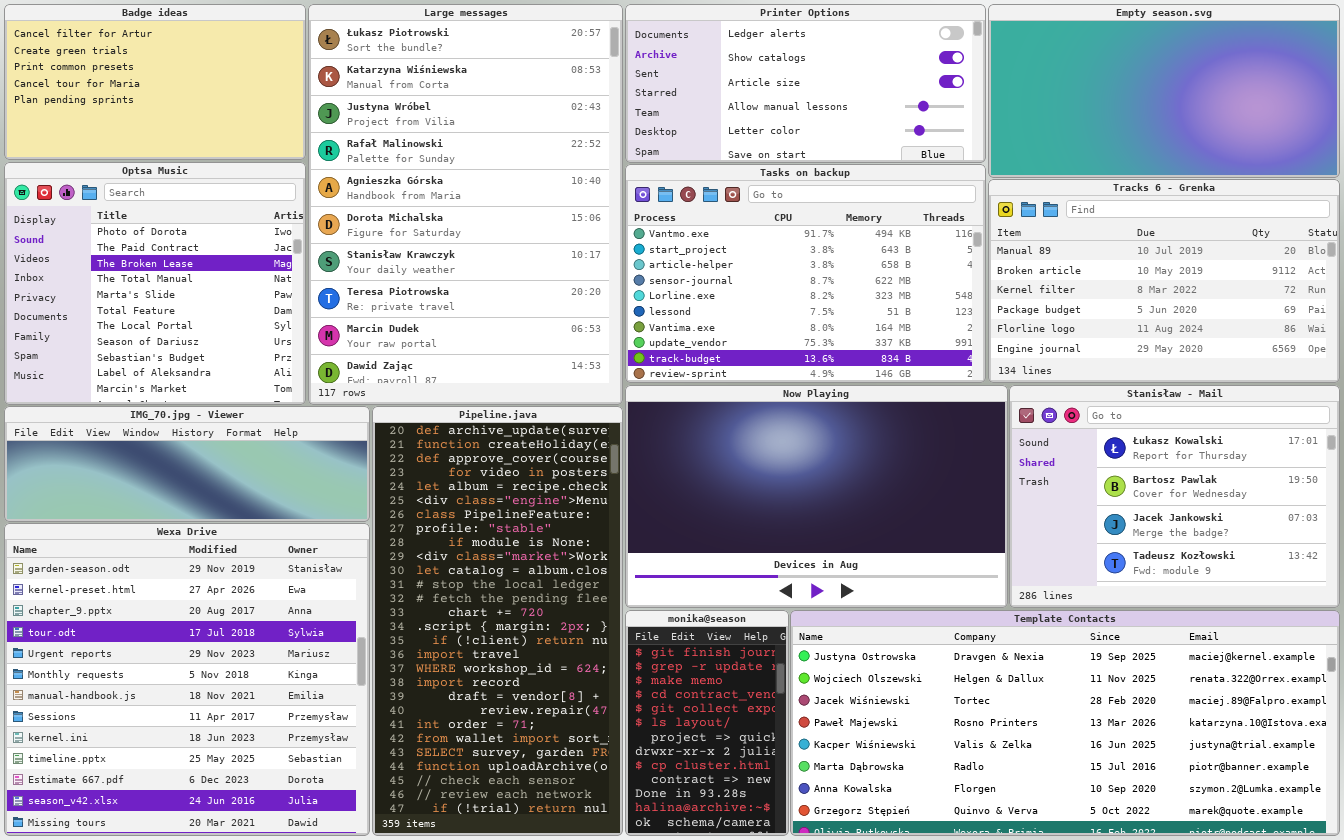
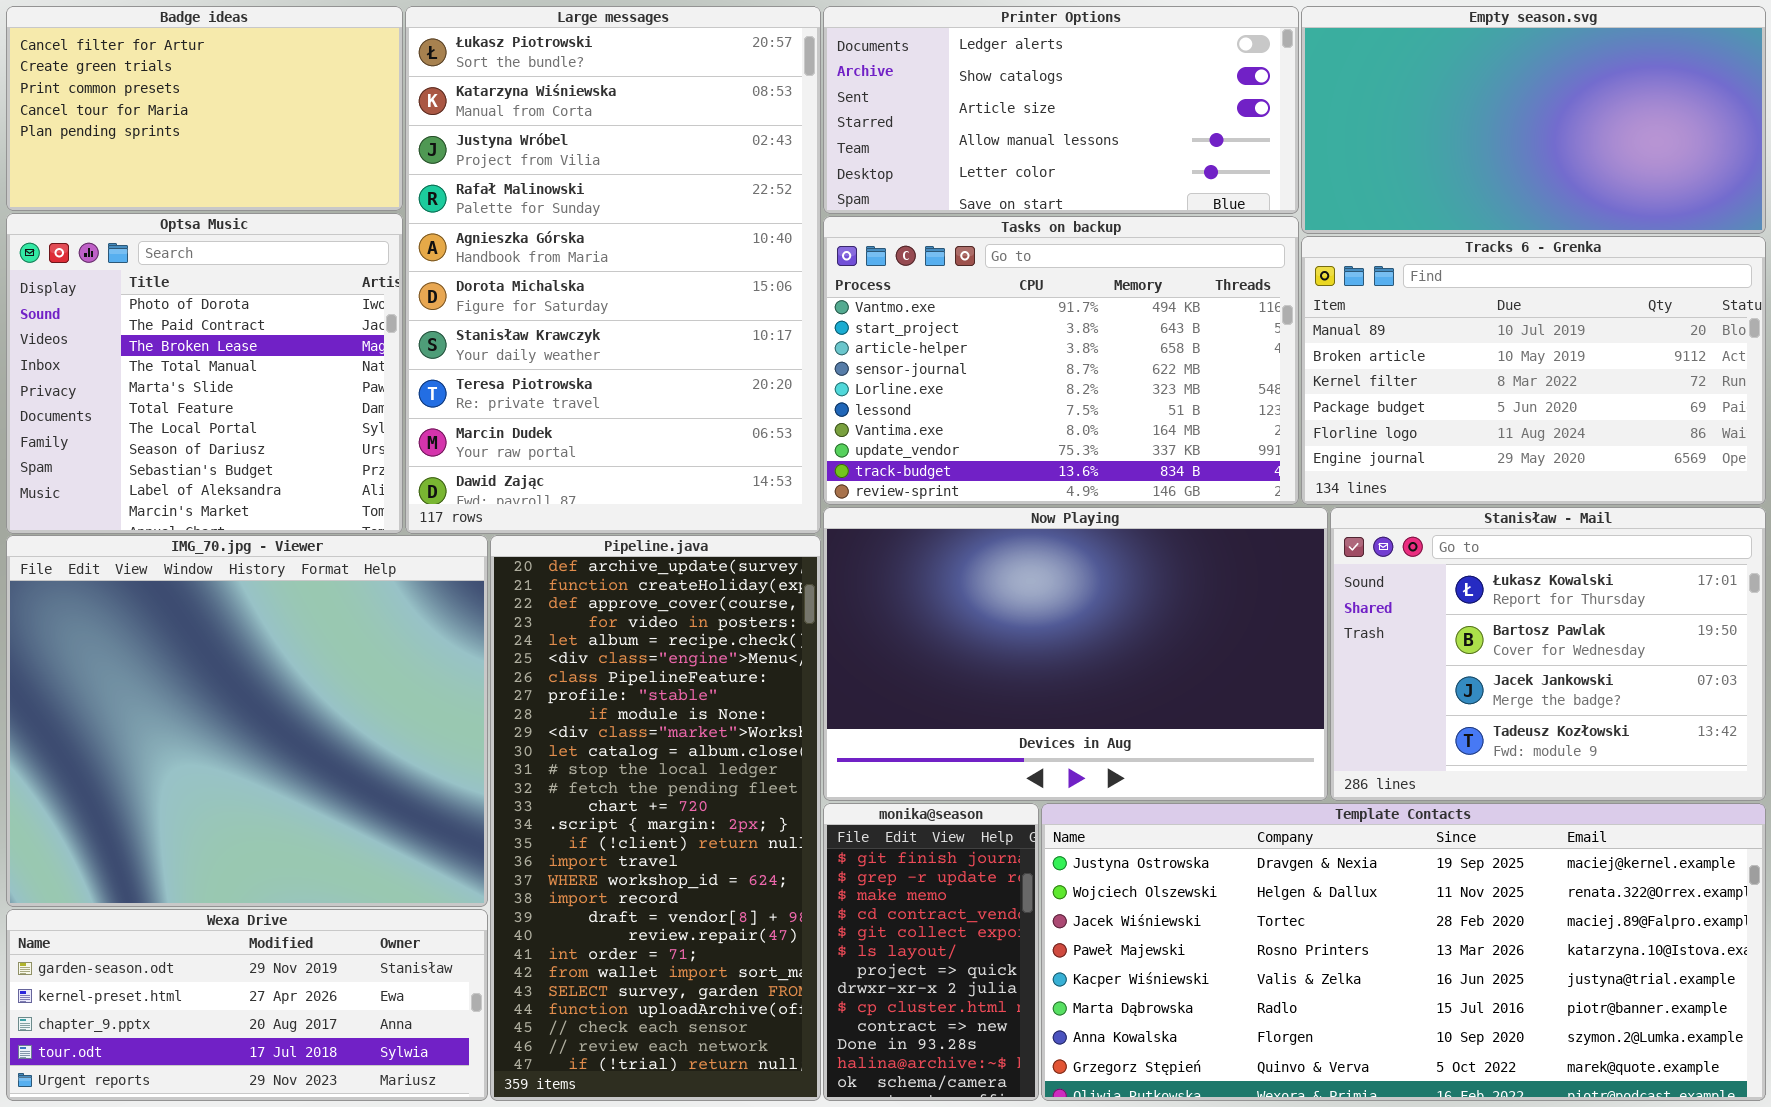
IMG_70.jpg - Viewer: [4,406,370,522] -> [6,535,488,907], resized
Wexa Drive: [4,523,370,836] -> [6,909,488,1101], resized

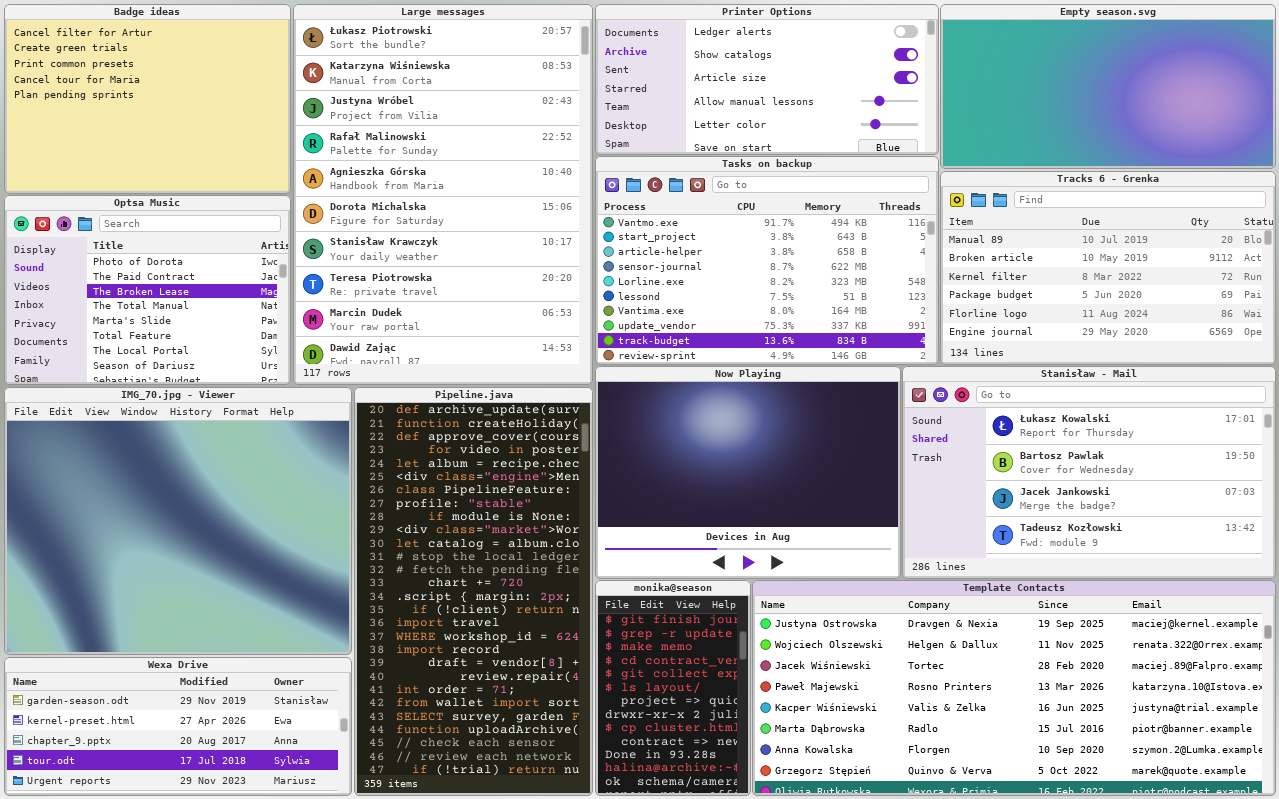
Badge ideas: [6,6,403,211] -> [4,4,291,194], resized
Optsa Music: [6,213,403,534] -> [4,195,291,385], resized
Now Playing: [823,507,1328,801] -> [595,366,901,579], resized
Stanisław - Mail: [1330,507,1766,801] -> [902,366,1276,579], resized

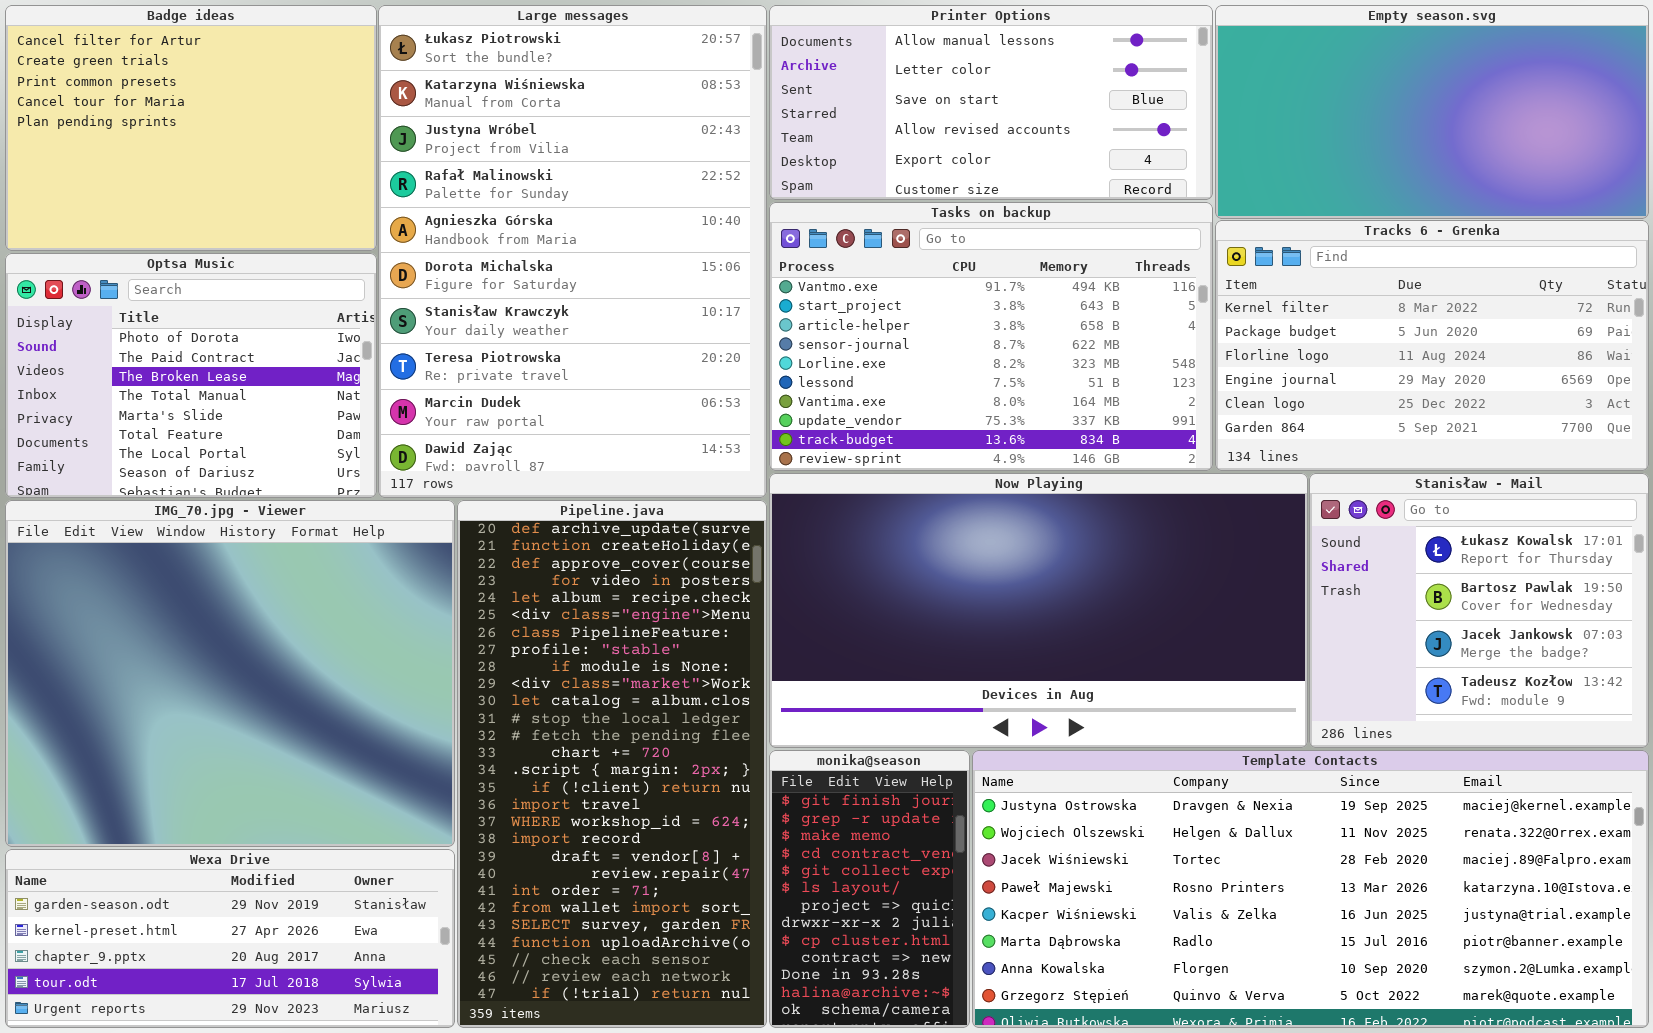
Printer Options: [595,4,939,155] -> [769,5,1213,200], scrolled down 3 rows
Tracks 6 - Grenka: [940,171,1276,365] -> [1215,220,1649,471], scrolled down 2 rows
Now Playing: [595,366,901,579] -> [769,473,1308,748], resized
Stanisław - Mail: [902,366,1276,579] -> [1309,473,1649,748], resized

